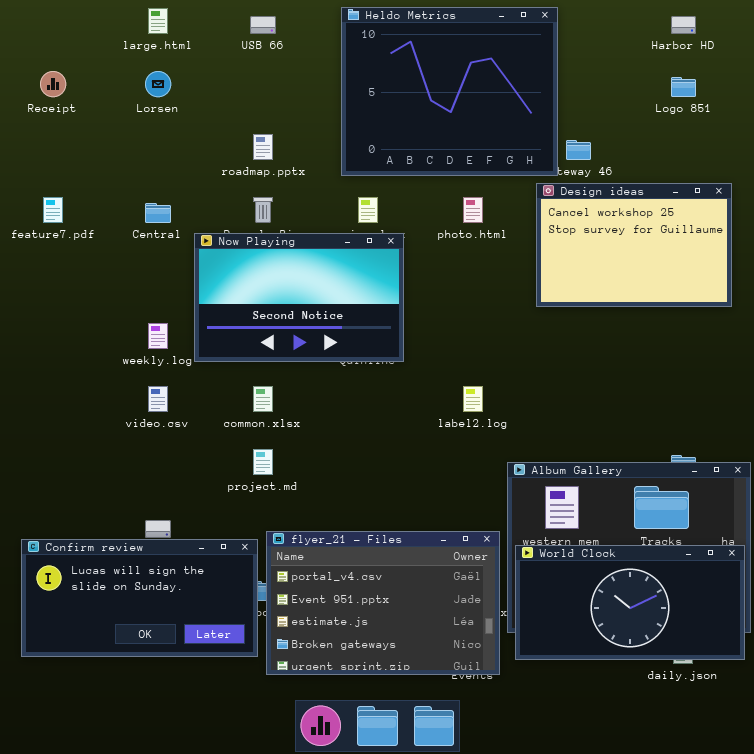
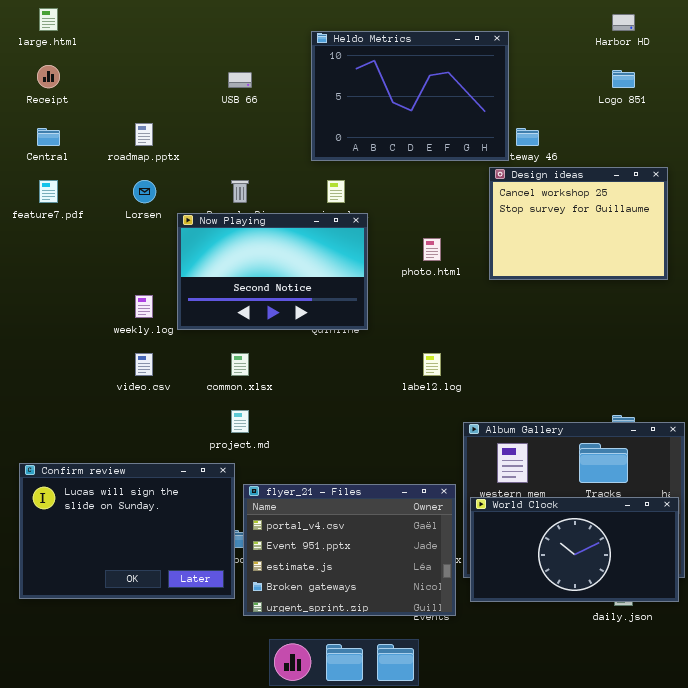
Heldo Metrics: [341,7,558,176] -> [311,31,509,161], resized
large.html: [148,8,168,34] -> [39,8,58,31], moved
USB 66: [250,16,276,34] -> [228,72,252,88], moved
Lorsen: [145,71,171,97] -> [133,180,156,203], moved
roadmap.pptx: [253,134,273,160] -> [135,123,153,146], moved
photo.html: [463,197,483,223] -> [423,238,441,261], moved
Central: [145,203,171,223] -> [37,128,60,146], moved
Confirm review: [21,539,258,657] -> [19,463,235,599], resized

